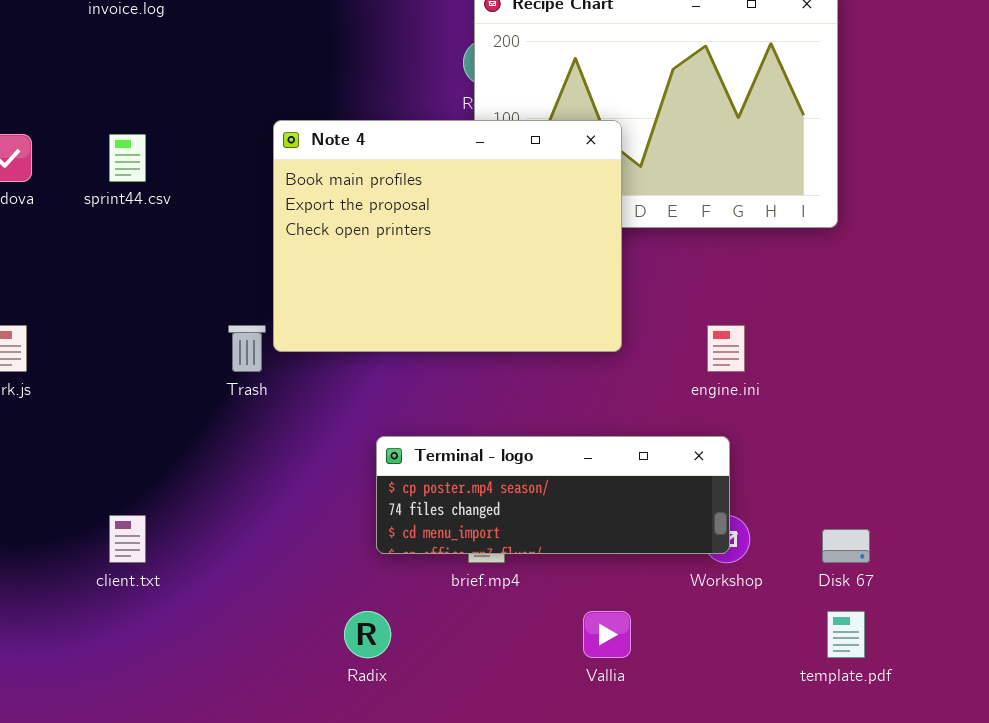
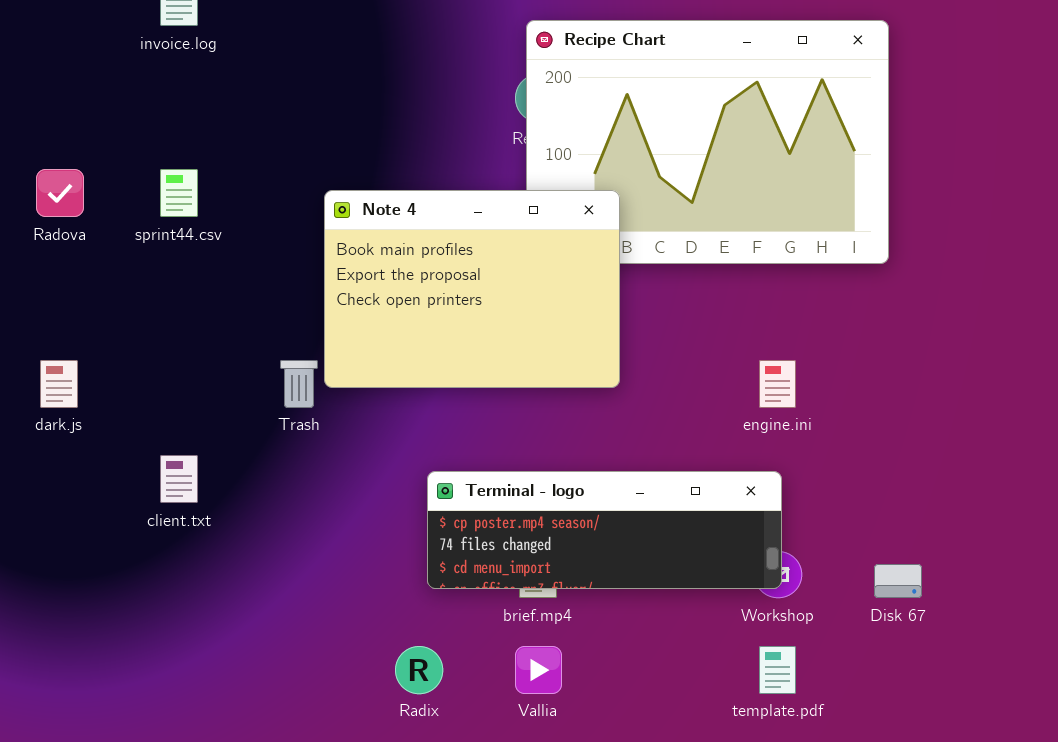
Note 4: [273,120,622,352] -> [324,190,620,388], resized
client.txt: [109,515,146,563] -> [160,455,198,503], moved
Vallia: [583,611,631,658] -> [515,646,562,694], moved
template.pdf: [827,611,865,658] -> [759,646,796,694], moved

